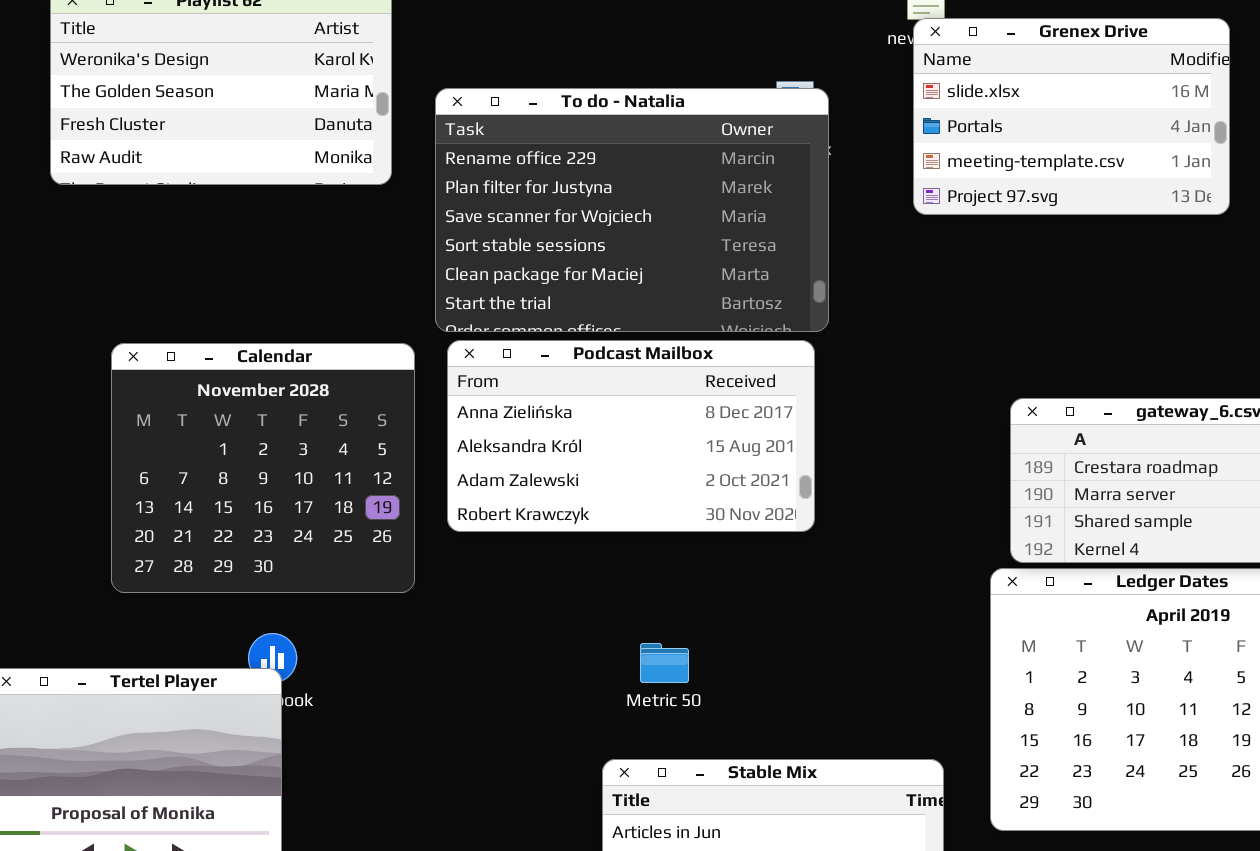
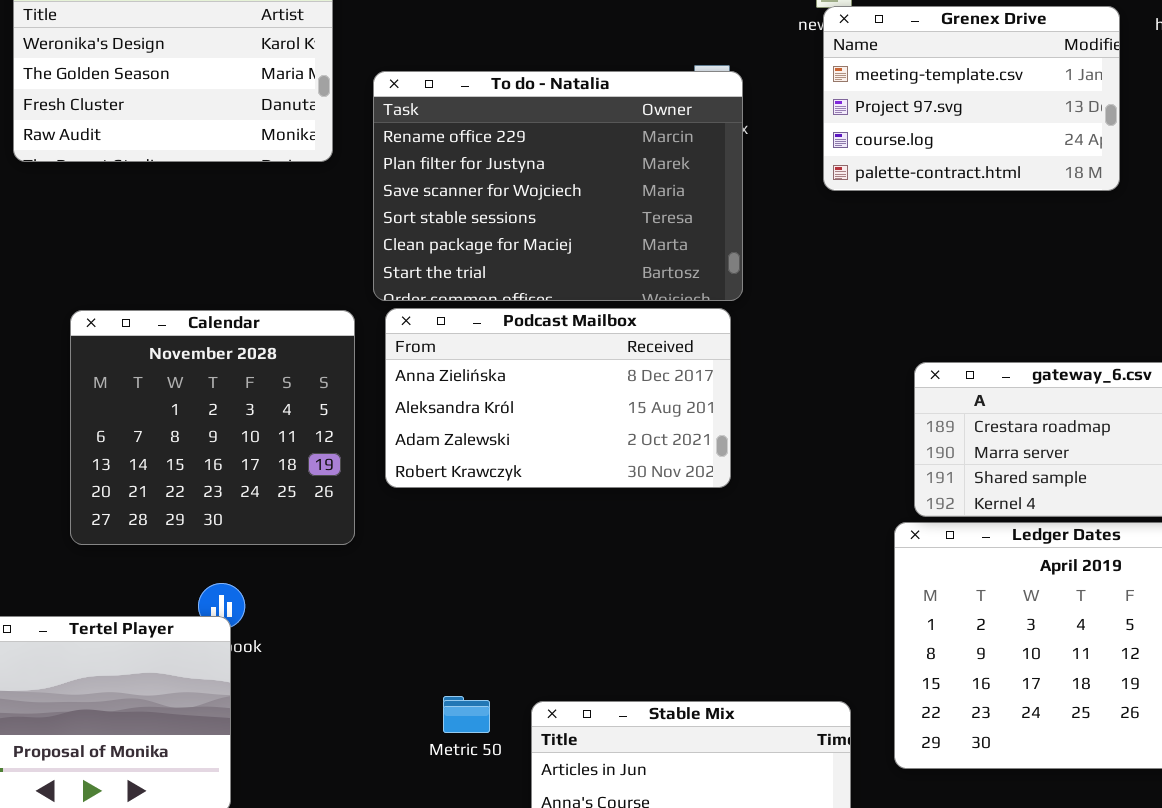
Grenex Drive: [913,18,1230,215] -> [823,6,1120,191], scrolled down 2 rows
Metric 50: [640,643,689,683] -> [443,696,490,733], moved

